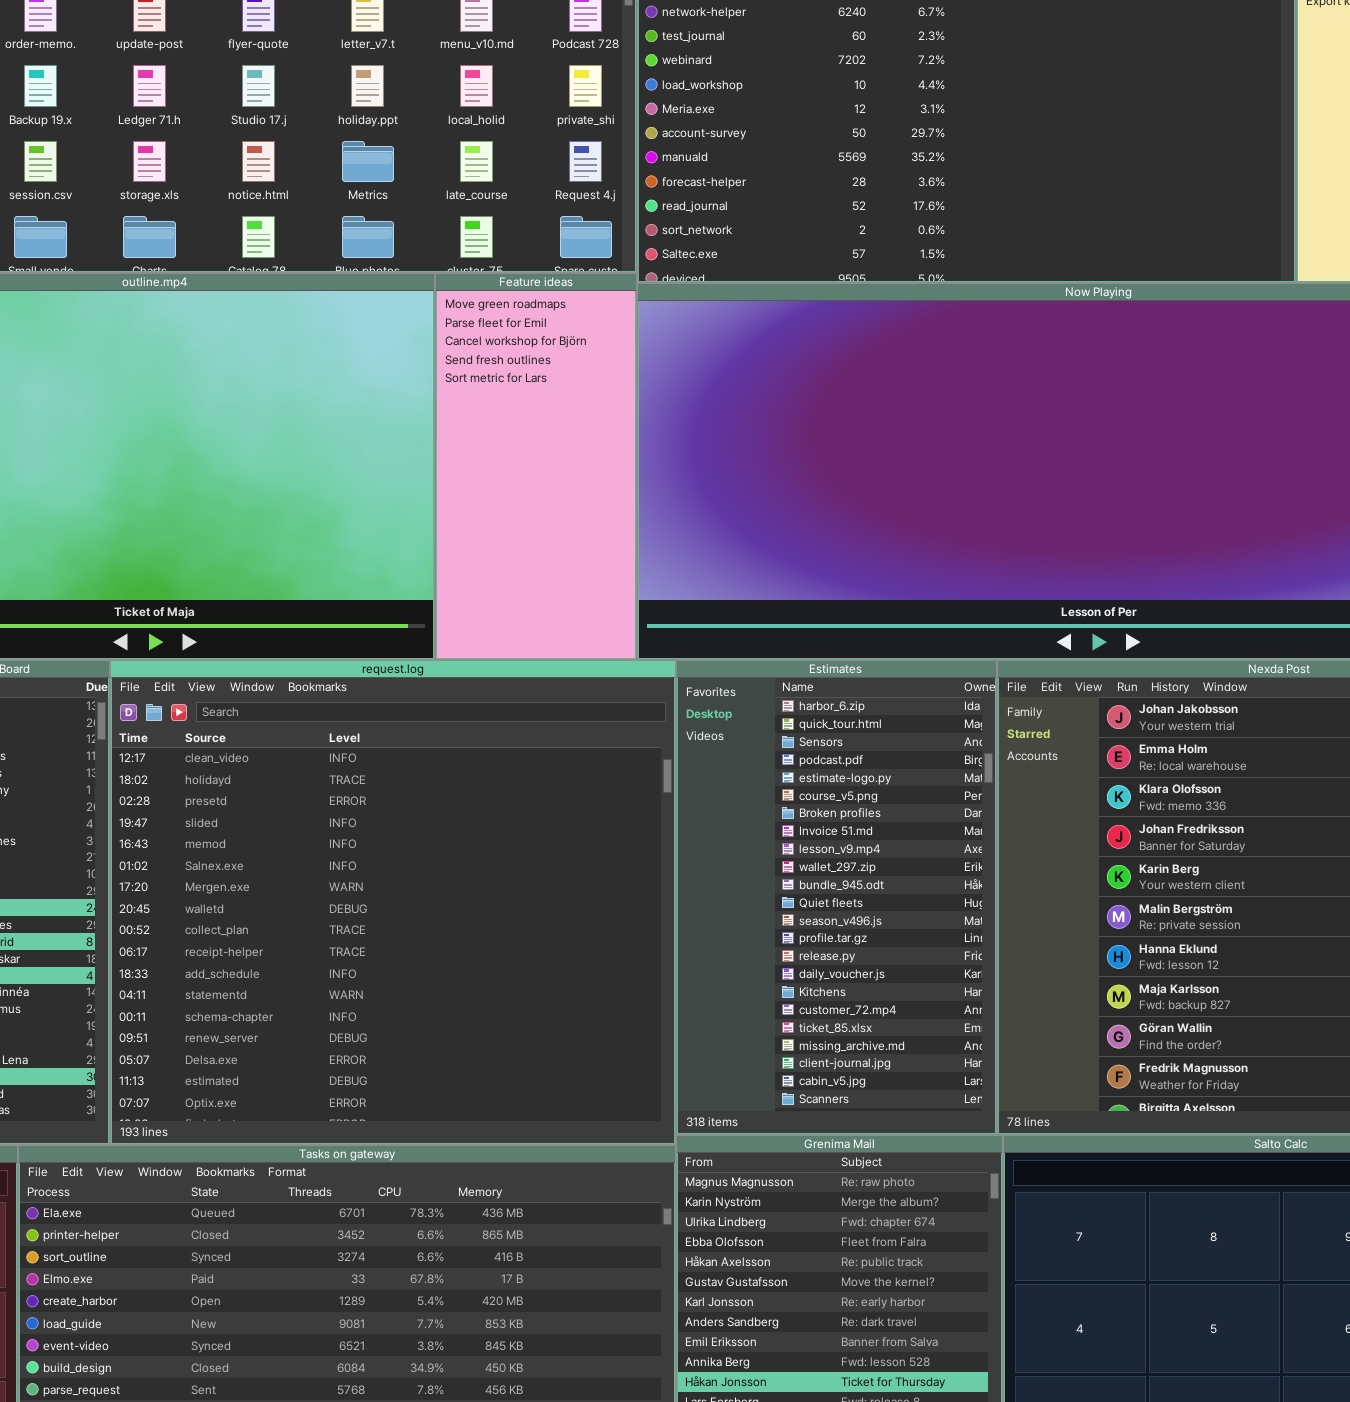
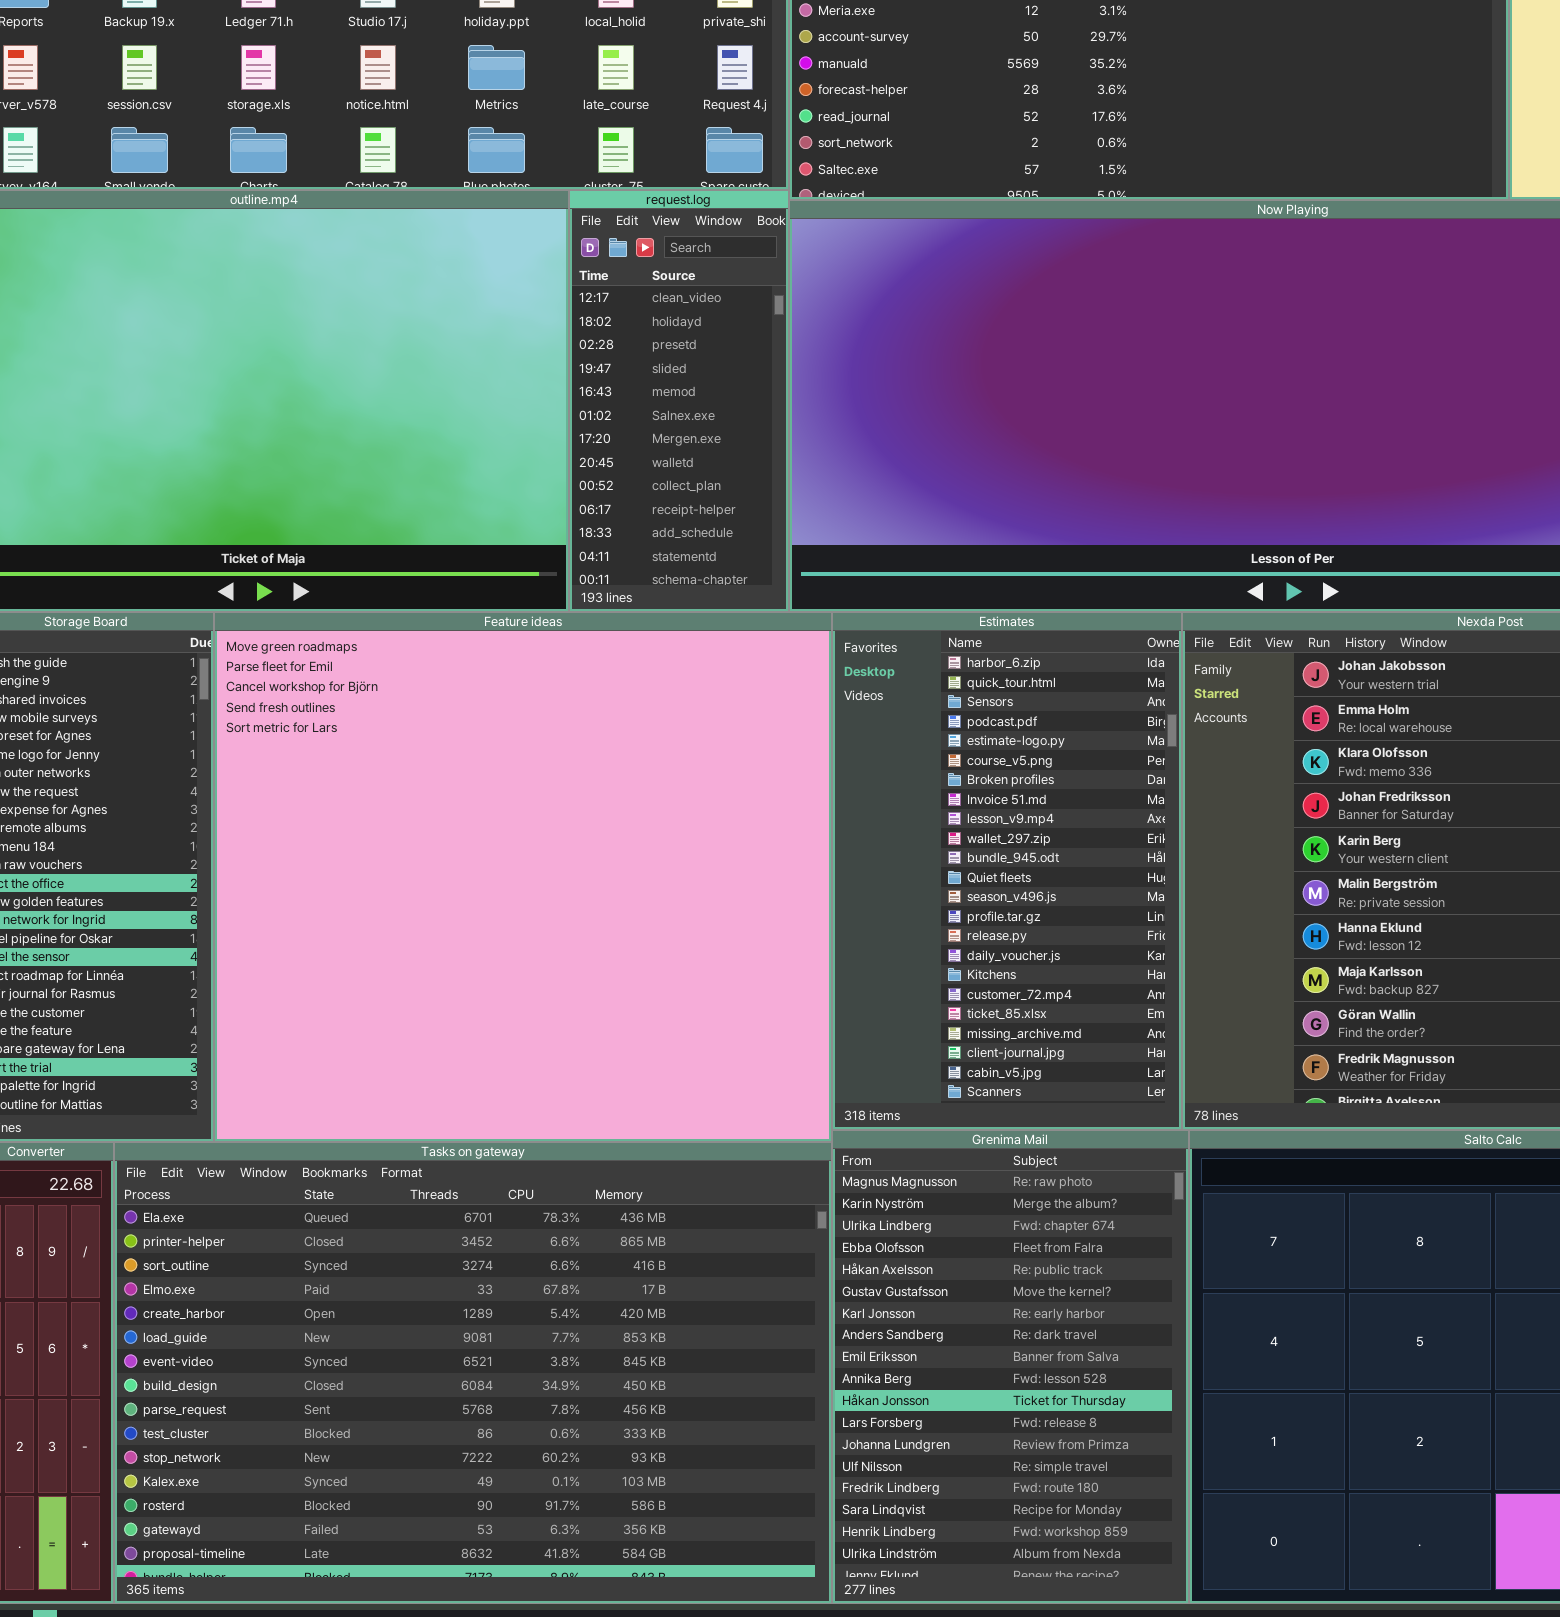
Feature ideas: [435,273,637,660] -> [214,612,832,1142], moved, resized
request.log: [110,660,676,1145] -> [569,190,789,612], moved, resized

